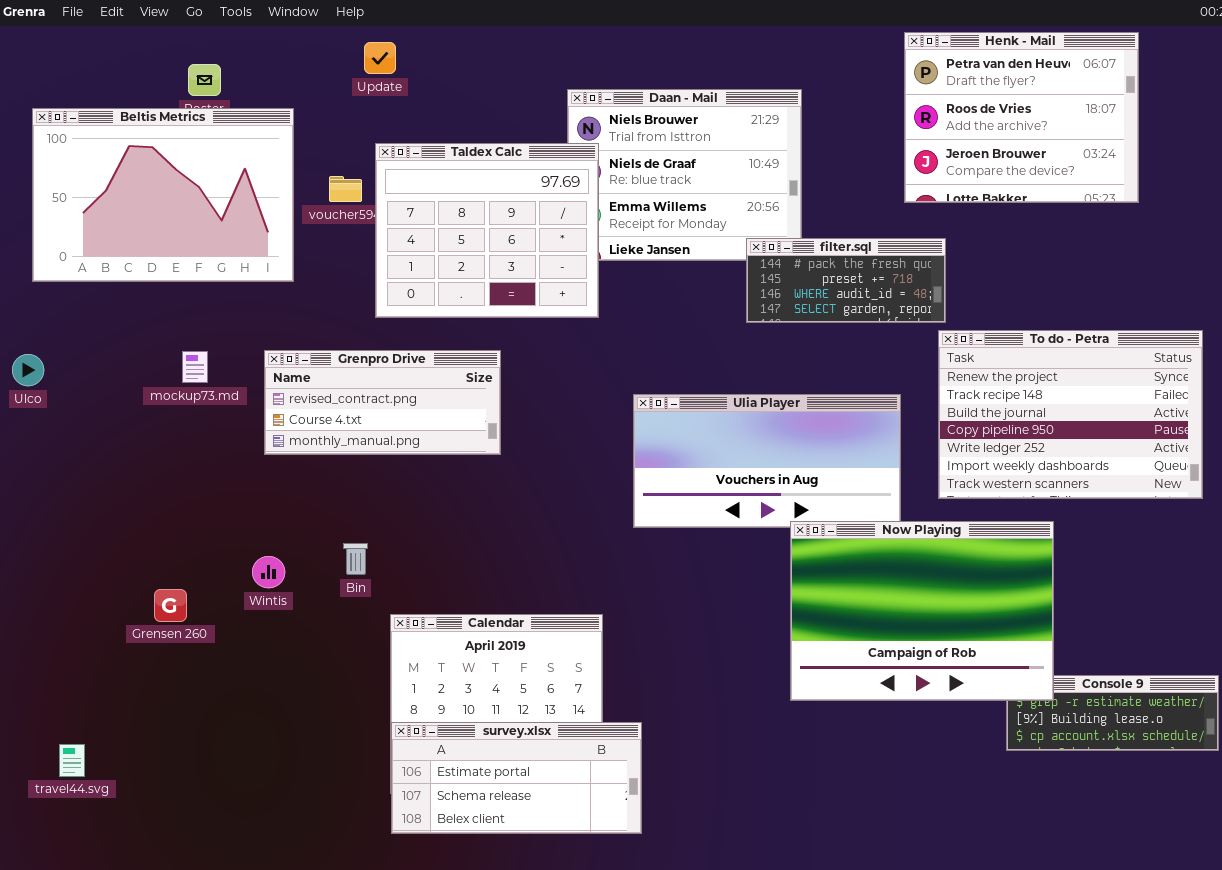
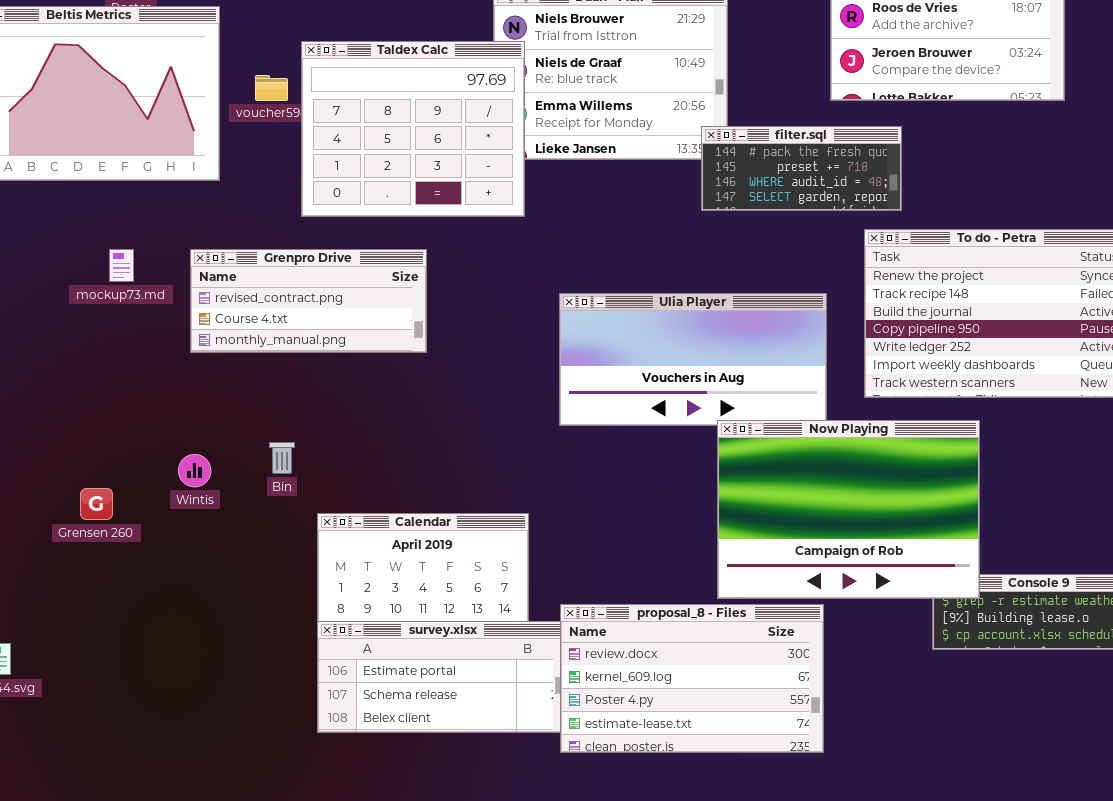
filter.sql: [746,238,946,323] -> [701,126,902,211], moved
proposal_8 - Files: none -> [560,604,824,753], opened

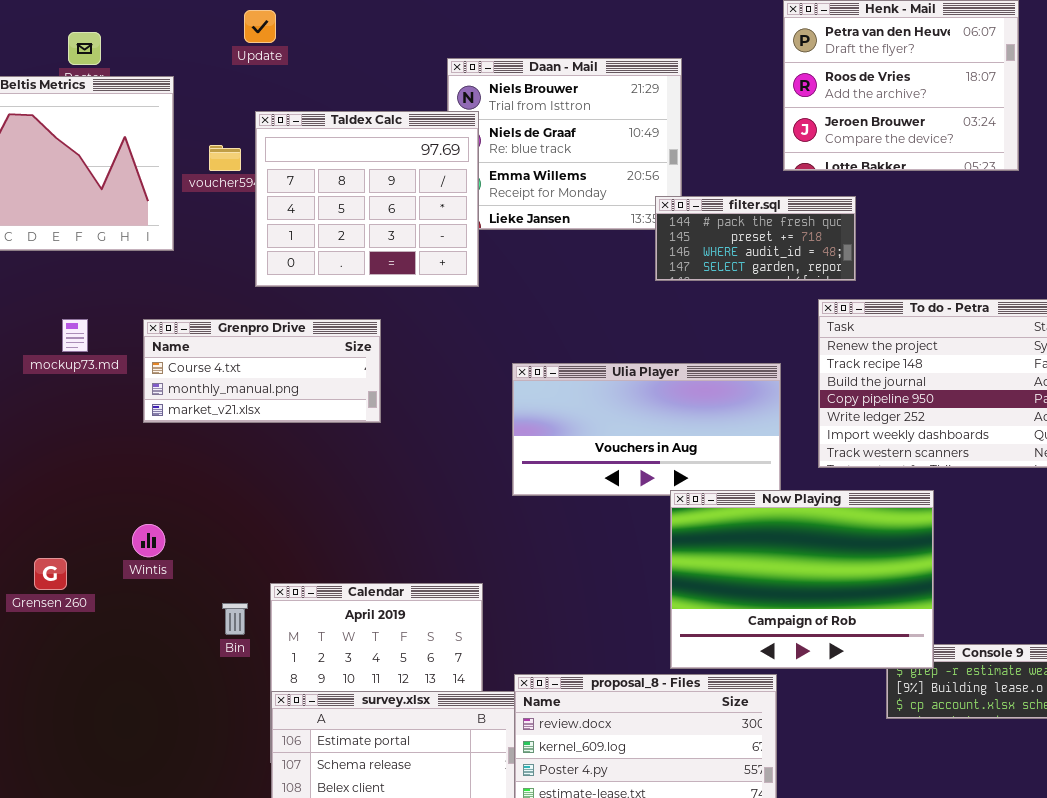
Grenpro Drive: [190,249,427,353] -> [143,319,381,423], scrolled down 1 row
Bin: [269,442,295,474] -> [222,603,248,635], moved

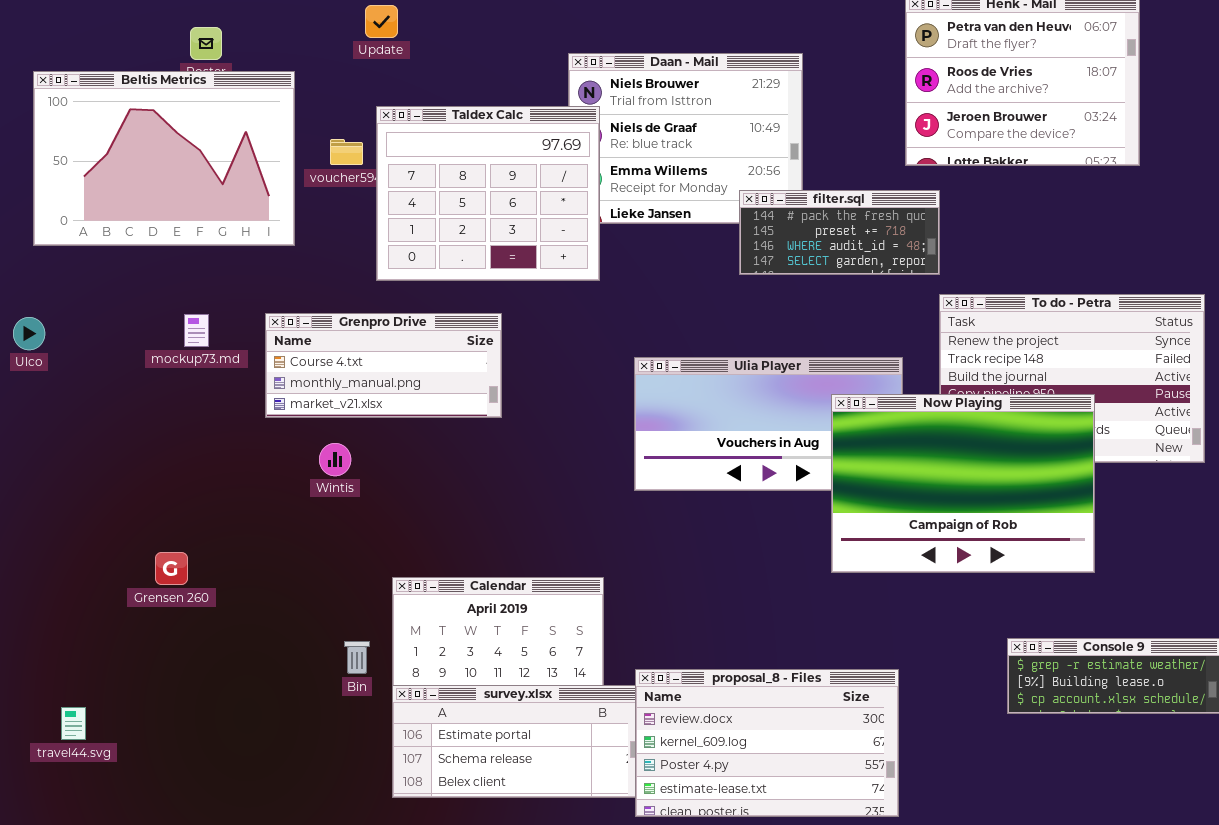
filter.sql: [655,196,856,281] -> [739,190,940,275], moved
Now Playing: [670,490,934,669] -> [831,394,1095,573], moved
Wintis: [132,524,165,557] -> [319,443,351,476], moved
Bin: [222,603,248,635] -> [344,641,370,674], moved

